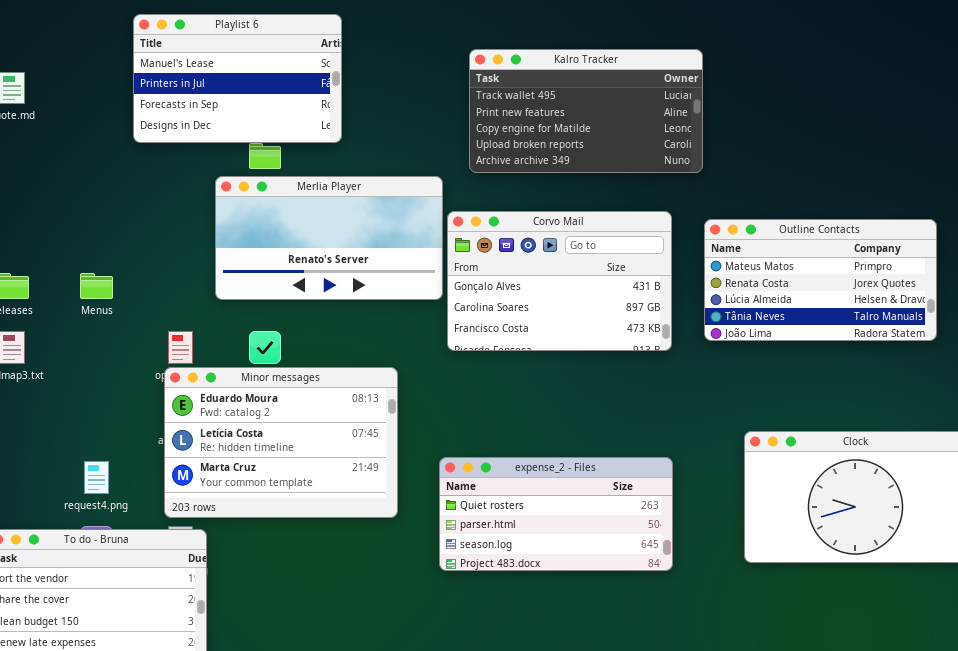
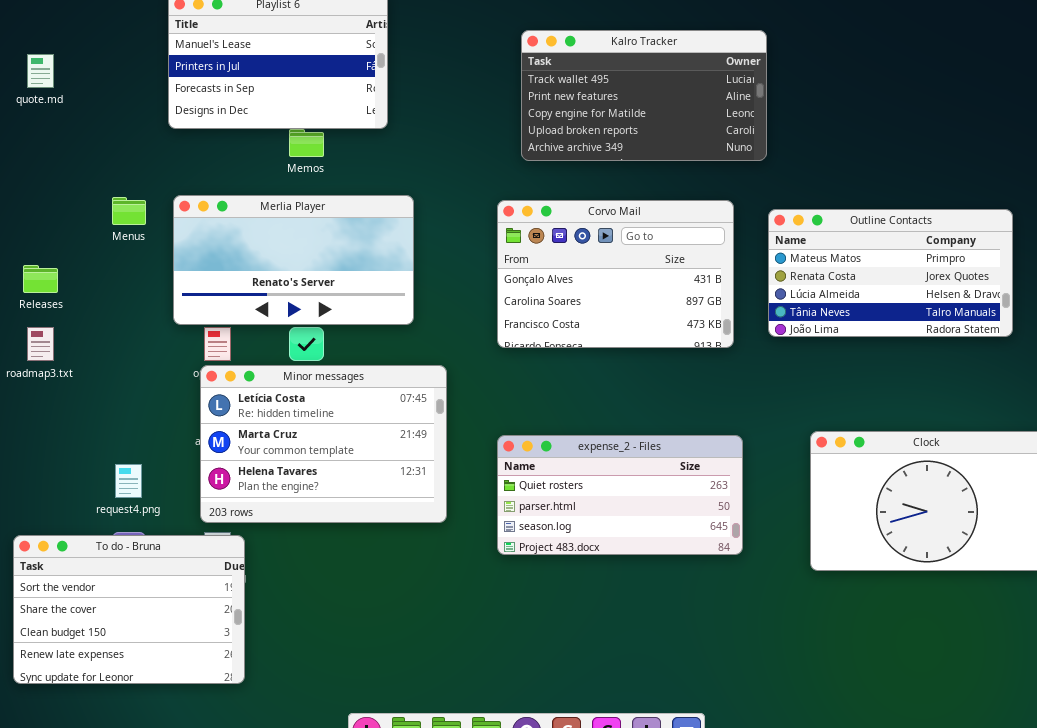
Merlia Player: [215,176,443,300] -> [173,195,414,325], moved
Menus: [80,273,113,299] -> [112,197,146,225], moved
Minor messages: [164,367,398,518] -> [200,365,447,523], scrolled down 1 row
expense_2 - Files: [439,457,673,571] -> [497,435,743,555], moved

